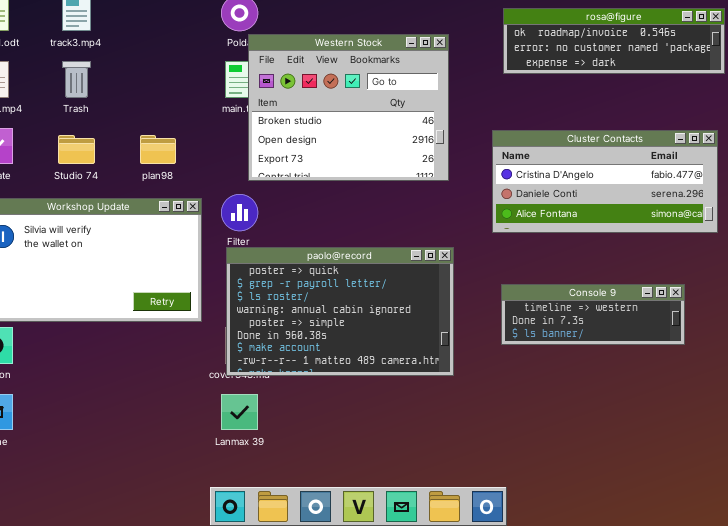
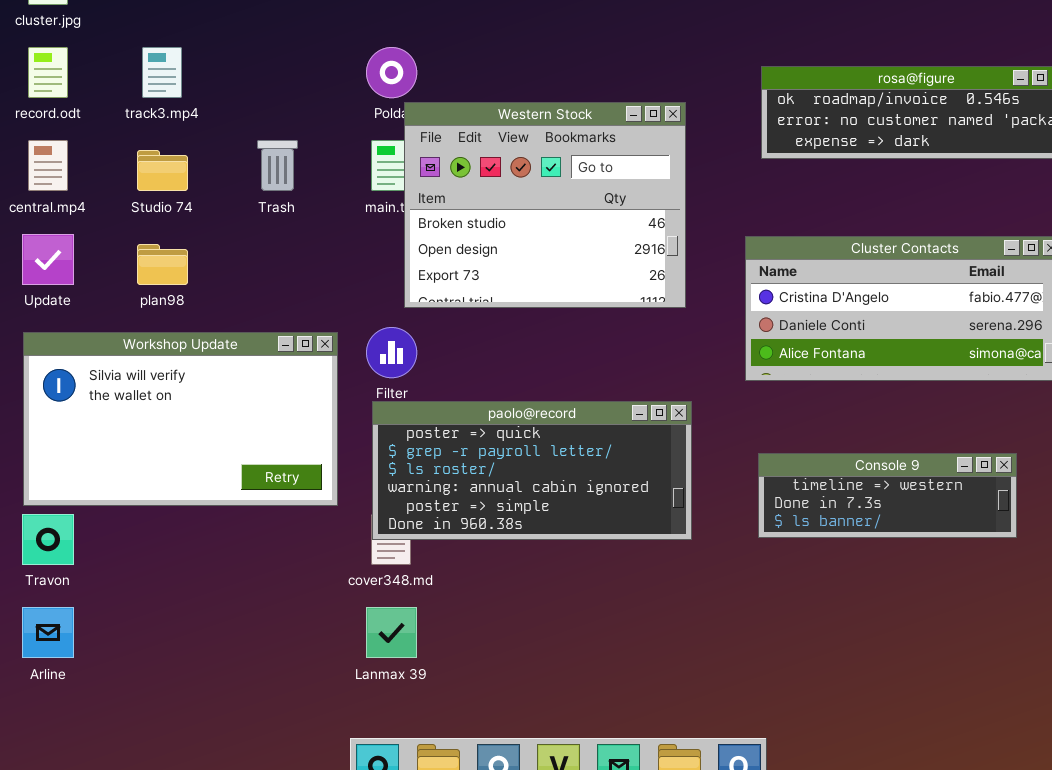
Trash: [62,61,91,98] -> [257,140,298,191], moved
Studio 74: [58,135,95,164] -> [137,150,188,191], moved
plan98: [140,135,176,164] -> [137,244,188,285], moved
paolo@record: [226,247,454,376] -> [372,401,692,540], resized

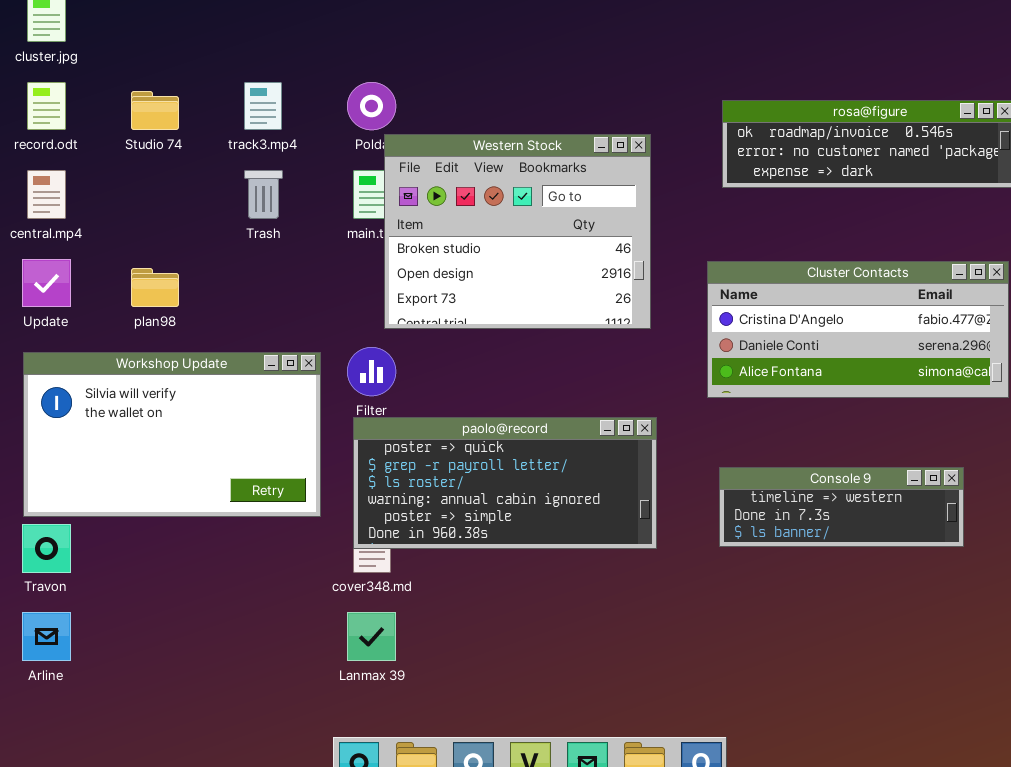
track3.mp4: [142,47,182,98] -> [244,82,282,130], moved
Studio 74: [137,150,188,191] -> [131,91,179,130], moved

